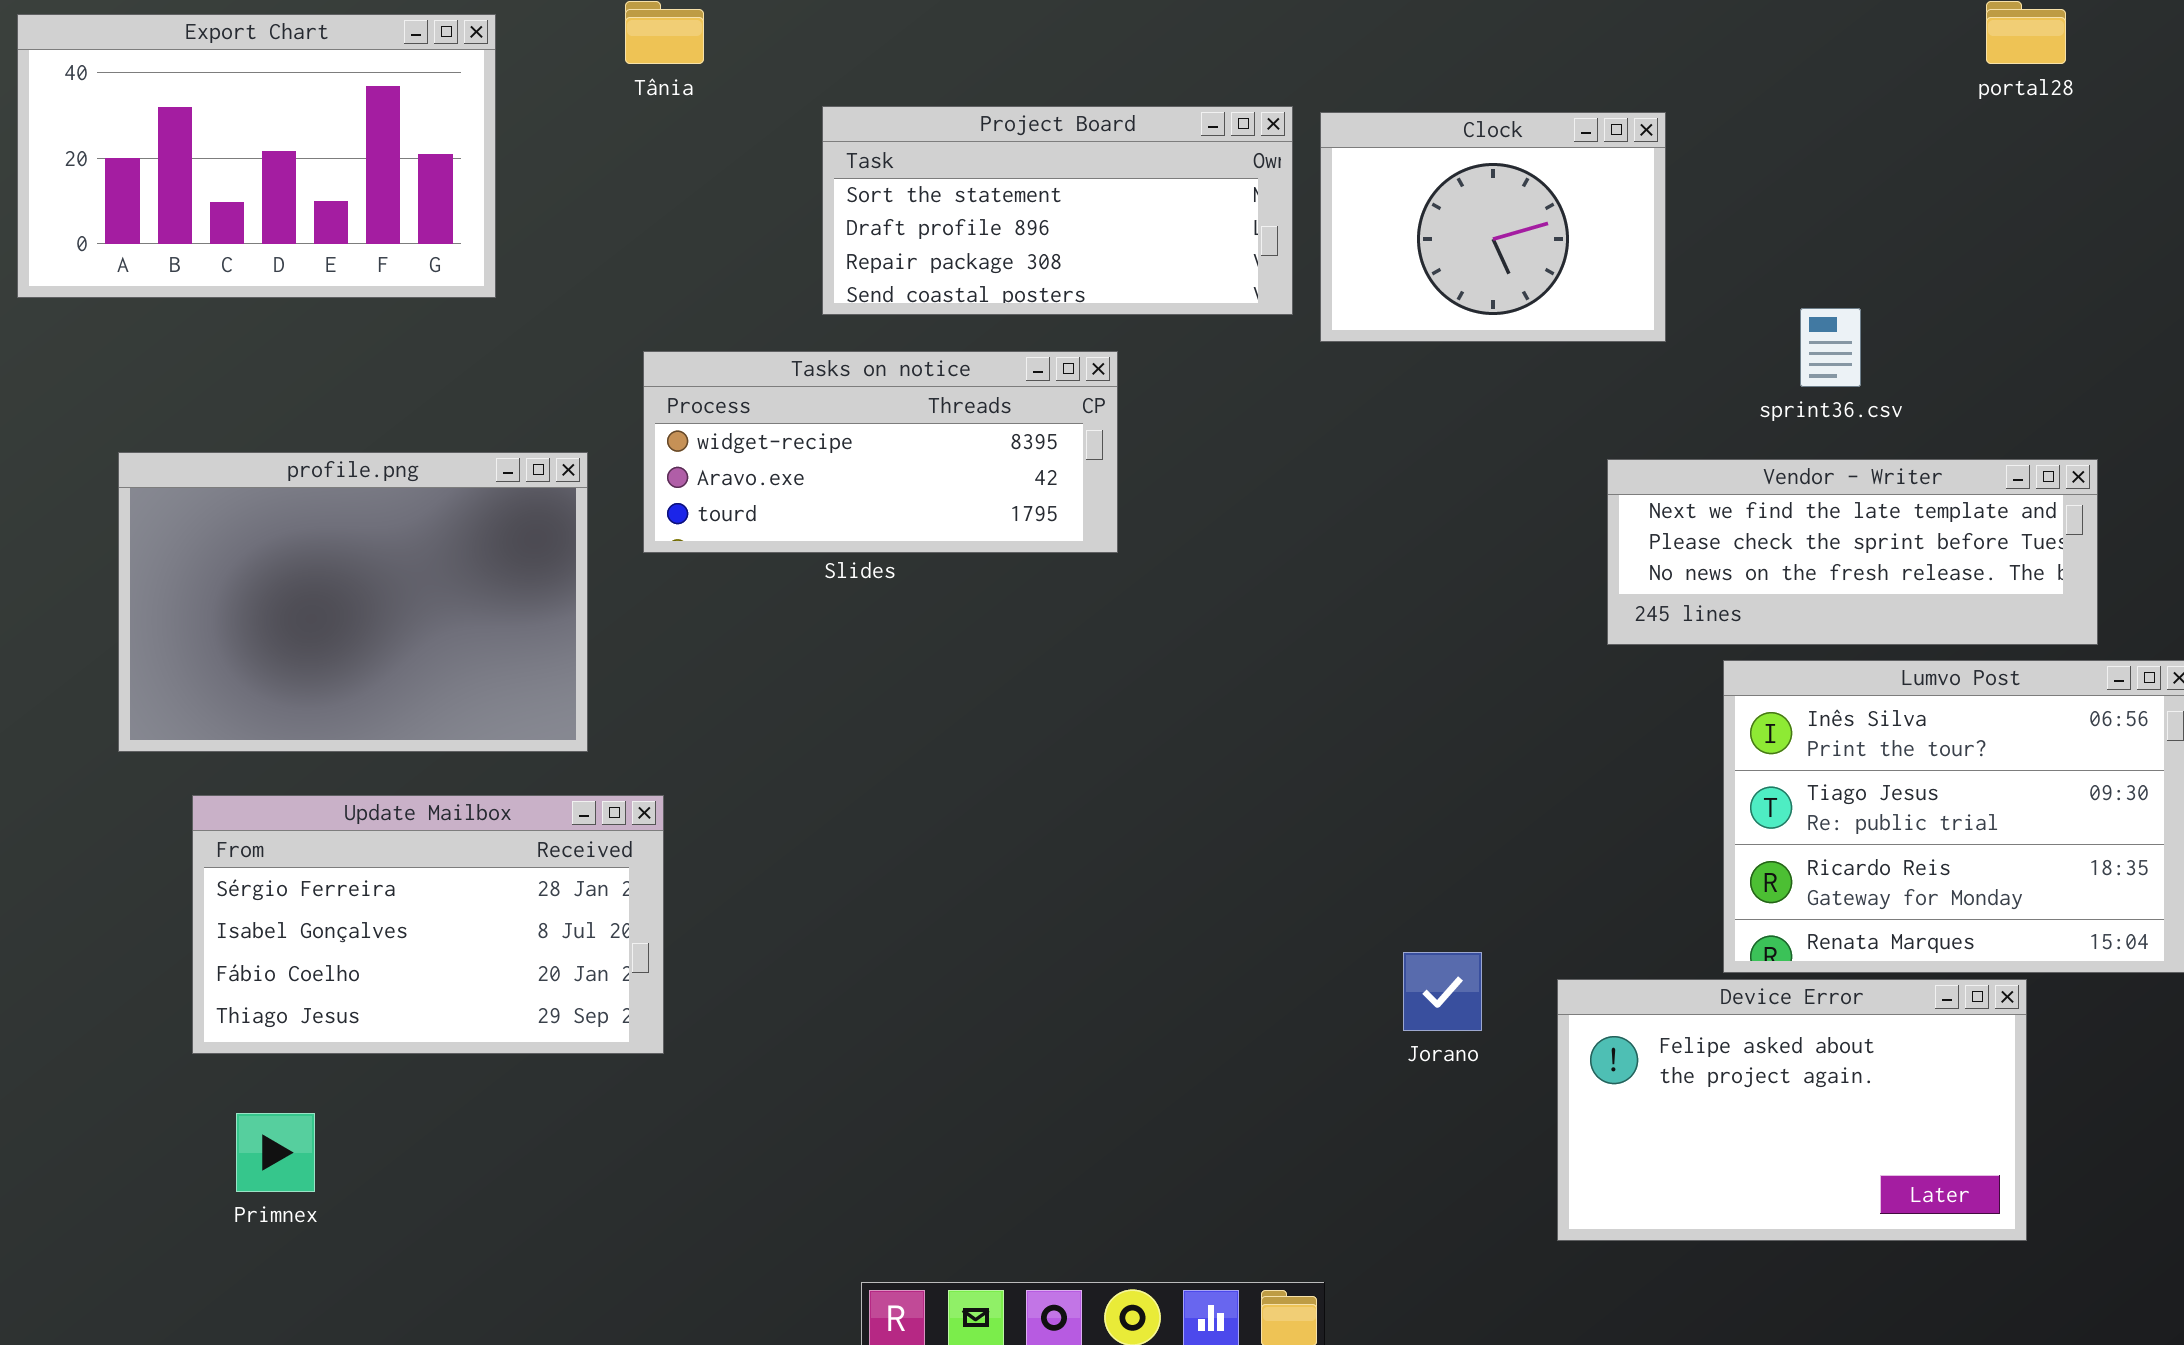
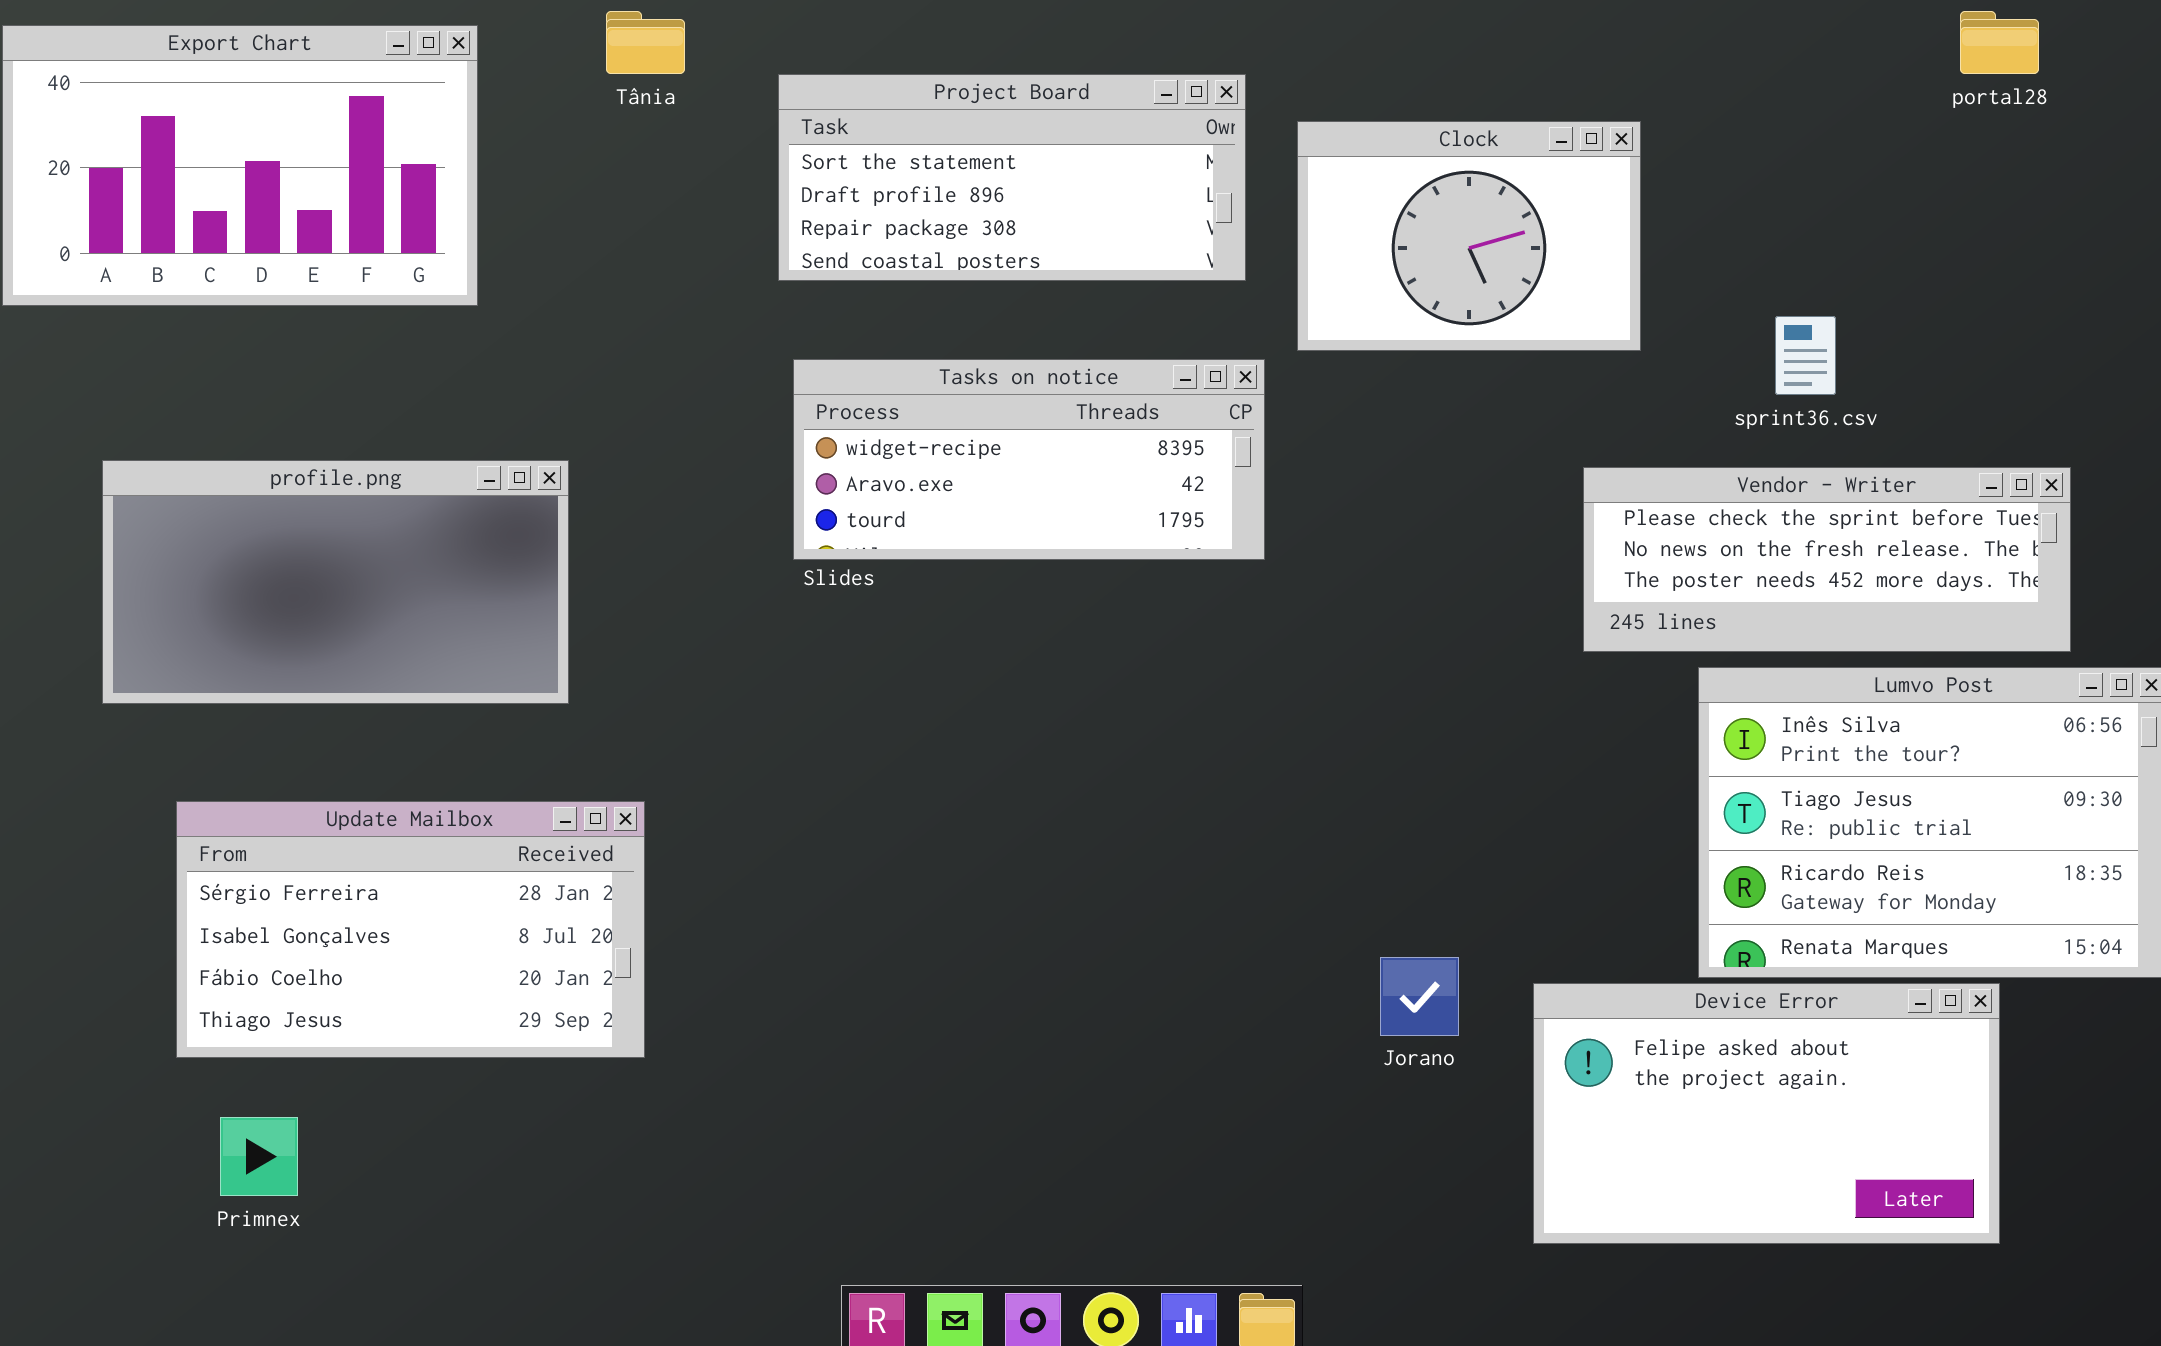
Project Board: [822,106,1293,315] -> [778,74,1246,281], moved
Tasks on notice: [643,351,1118,553] -> [793,359,1265,560], moved
profile.png: [118,452,588,752] -> [102,460,569,704], resized
Vendor - Writer: [1607,459,2098,645] -> [1583,467,2071,652], scrolled down 1 row

